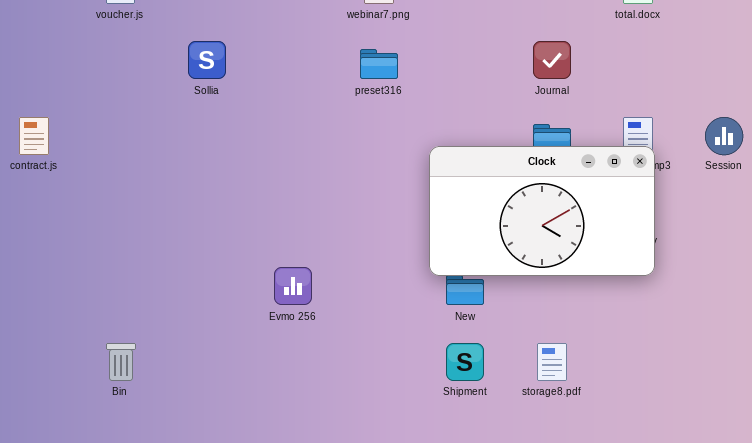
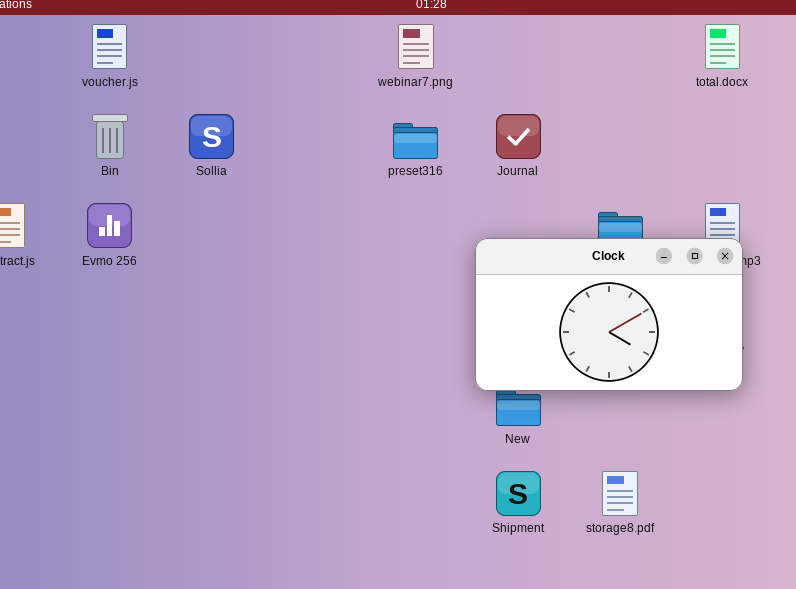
Journal: [533,41,571,79] -> [496,114,541,159], moved
Evmo 256: [274,267,312,305] -> [87,203,132,248], moved
Bin: [106,343,136,381] -> [92,114,128,159], moved

